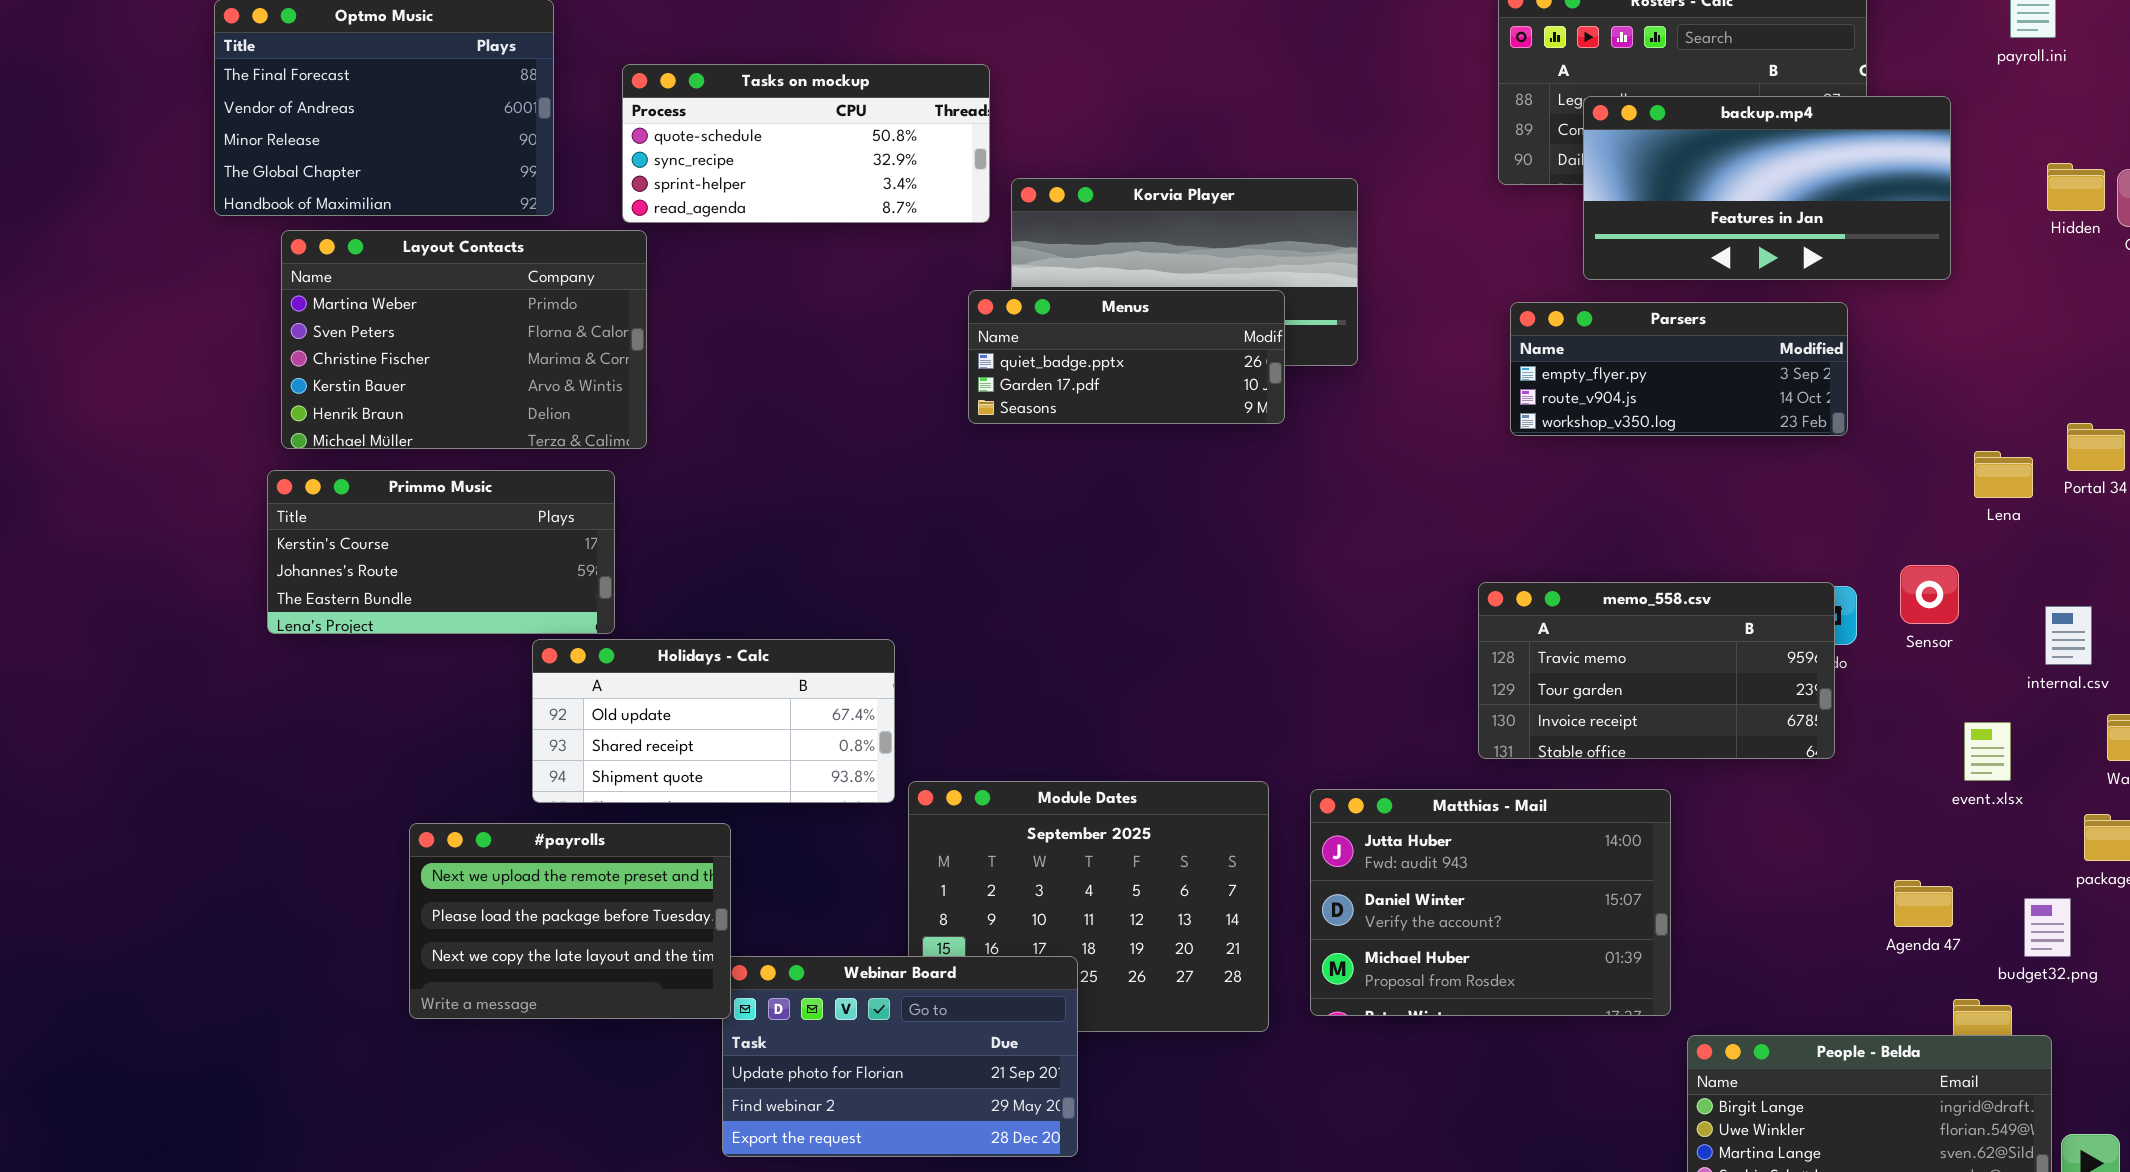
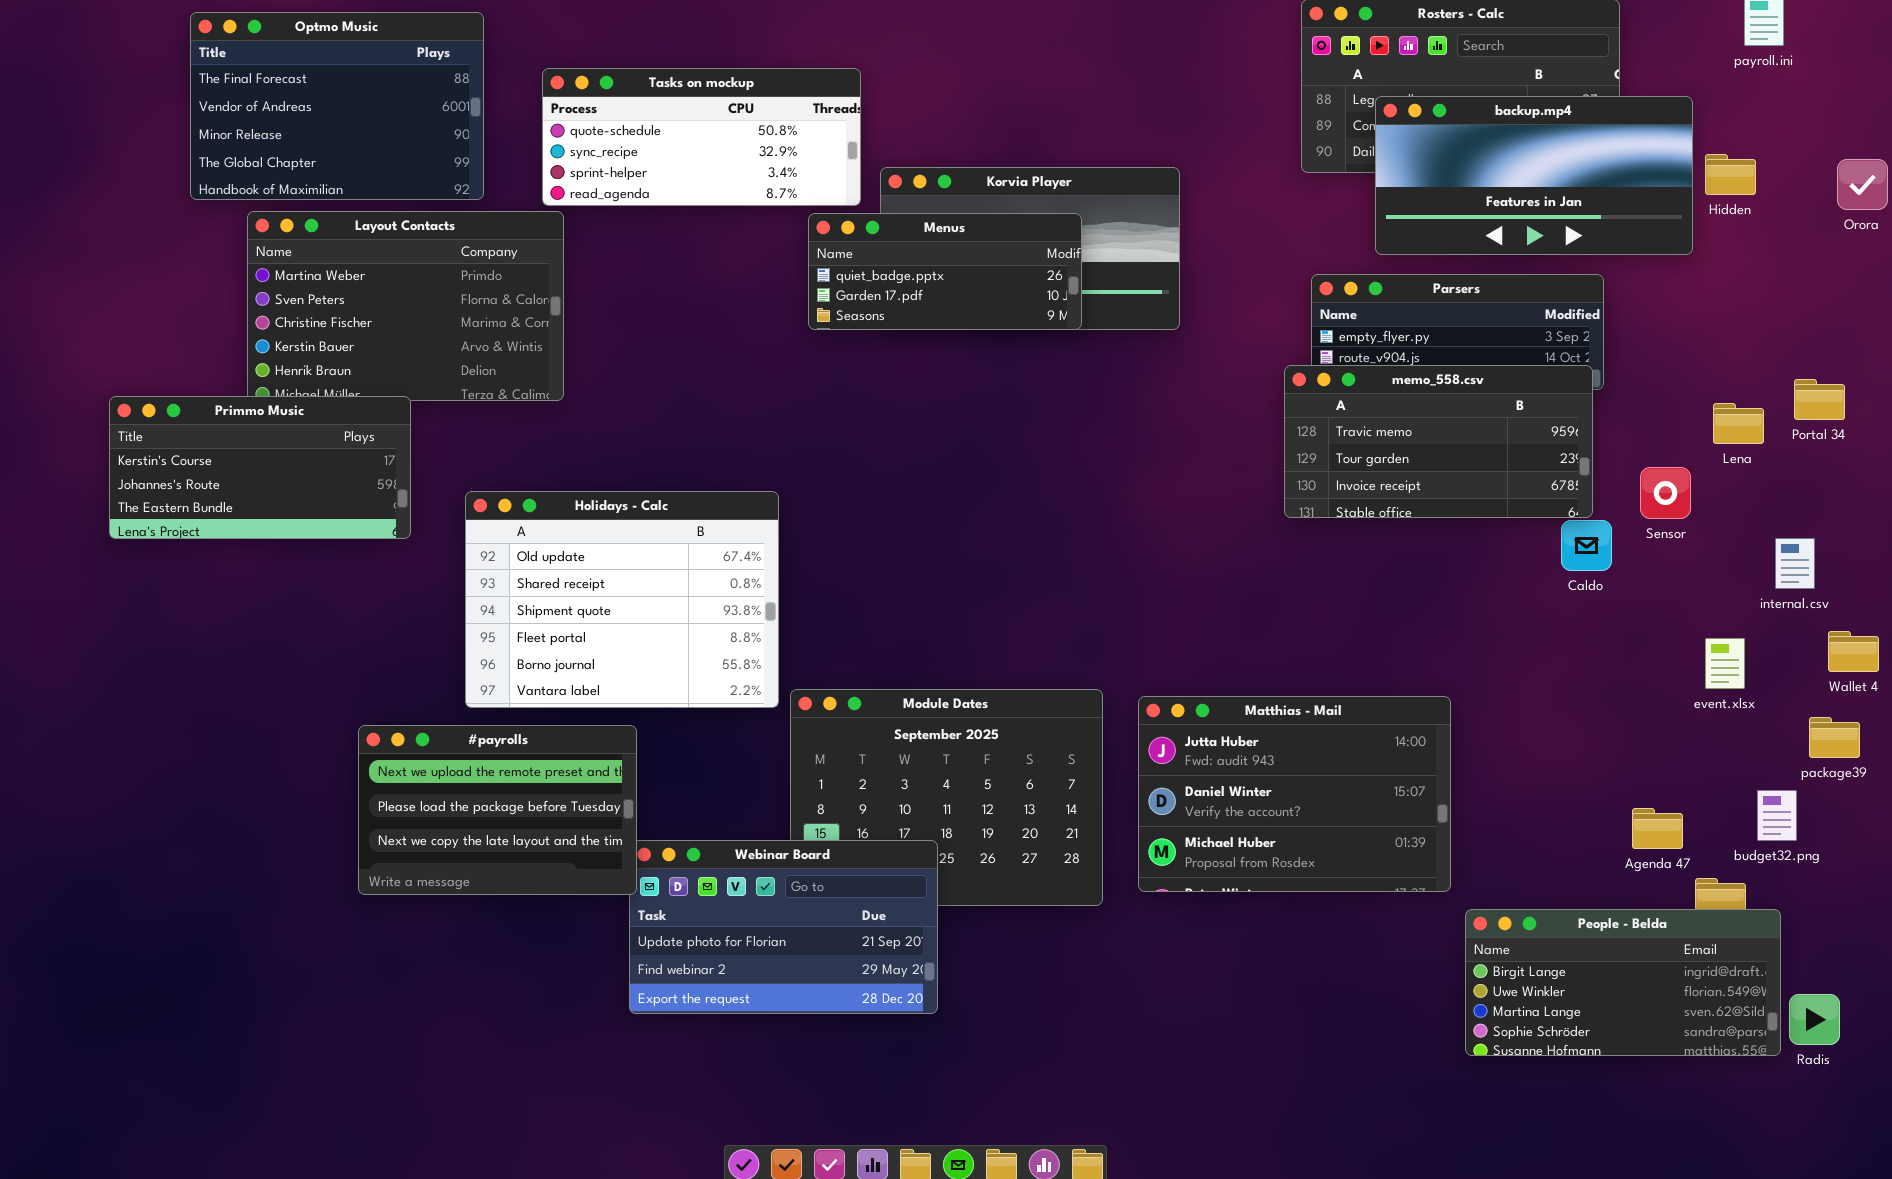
Hidden: [2047,163,2105,211] -> [1705,154,1756,195], moved
Menus: [968,290,1285,424] -> [808,213,1082,330], moved
Primmo Music: [267,470,615,634] -> [109,396,411,539], moved
Sensor: [1900,565,1959,624] -> [1640,467,1691,519], moved
memo_558.csv: [1478,582,1835,759] -> [1284,365,1593,518], moved
Holidays - Calc: [532,639,895,803] -> [465,491,779,708], resized
Agenda 47: [1894,880,1953,927] -> [1632,808,1683,849], moved

